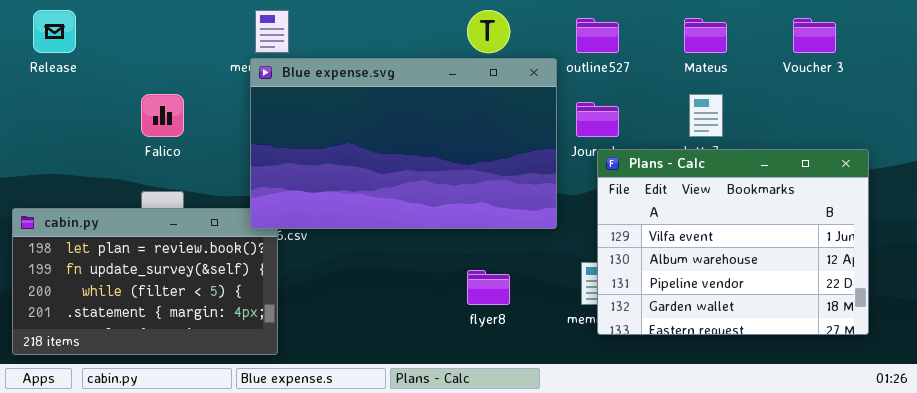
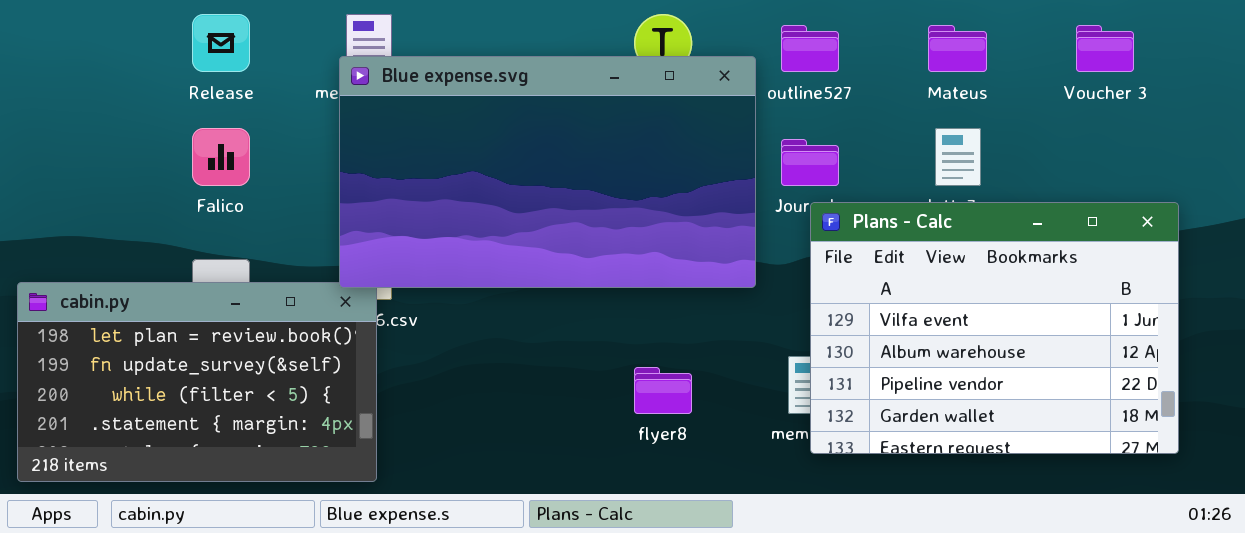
Release: [33,10,76,53] -> [192,14,250,72], moved
Blue expense.svg: [250,58,557,229] -> [339,56,756,288], moved

